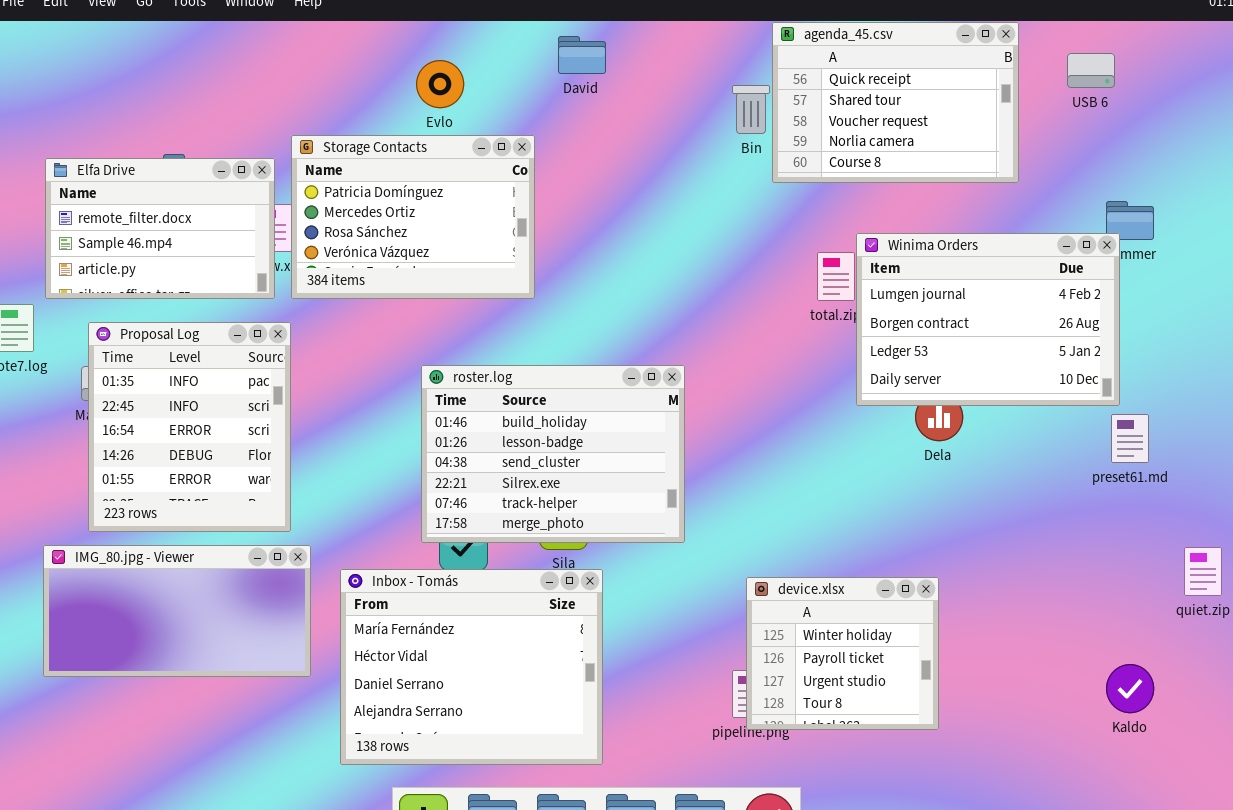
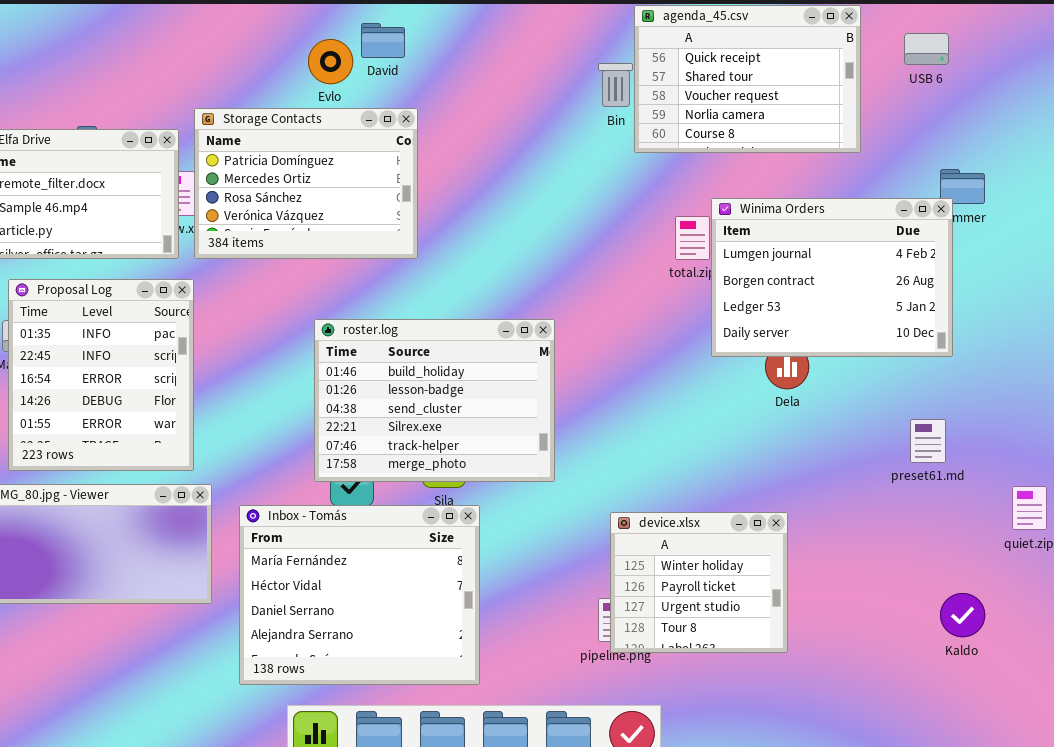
David: [558,36,606,74] -> [361,23,405,58], moved
preset61.md: [1111,414,1149,463] -> [910,419,946,463], moved

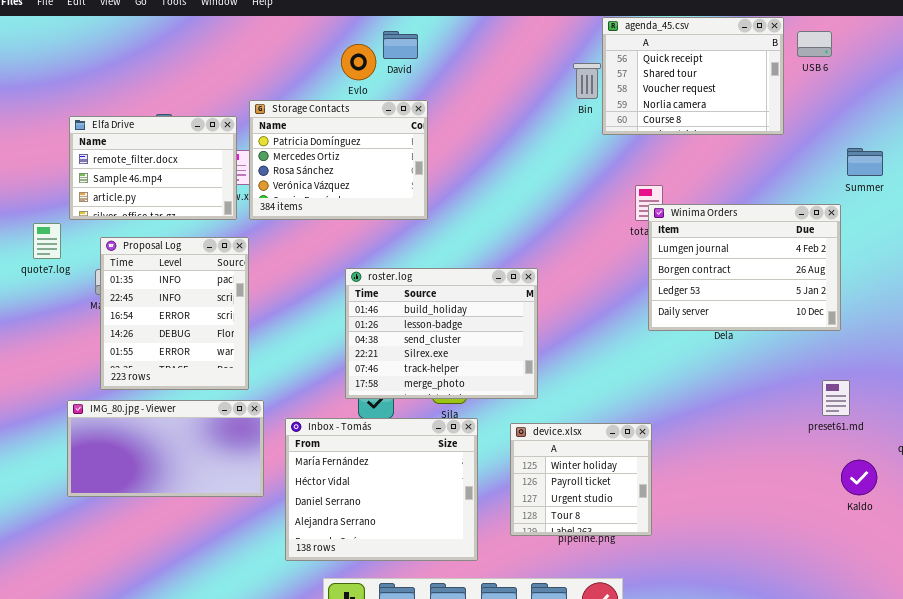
USB 6: [904,33,949,65] -> [797,31,832,57], moved
Winima Orders: [711,198,953,357] -> [648,204,841,331], moved
preset61.md: [910,419,946,463] -> [822,380,850,416], moved
device.xlsx: [610,512,788,653] -> [510,423,652,536], moved
Kaldo: [940,593,985,637] -> [841,460,877,495], moved

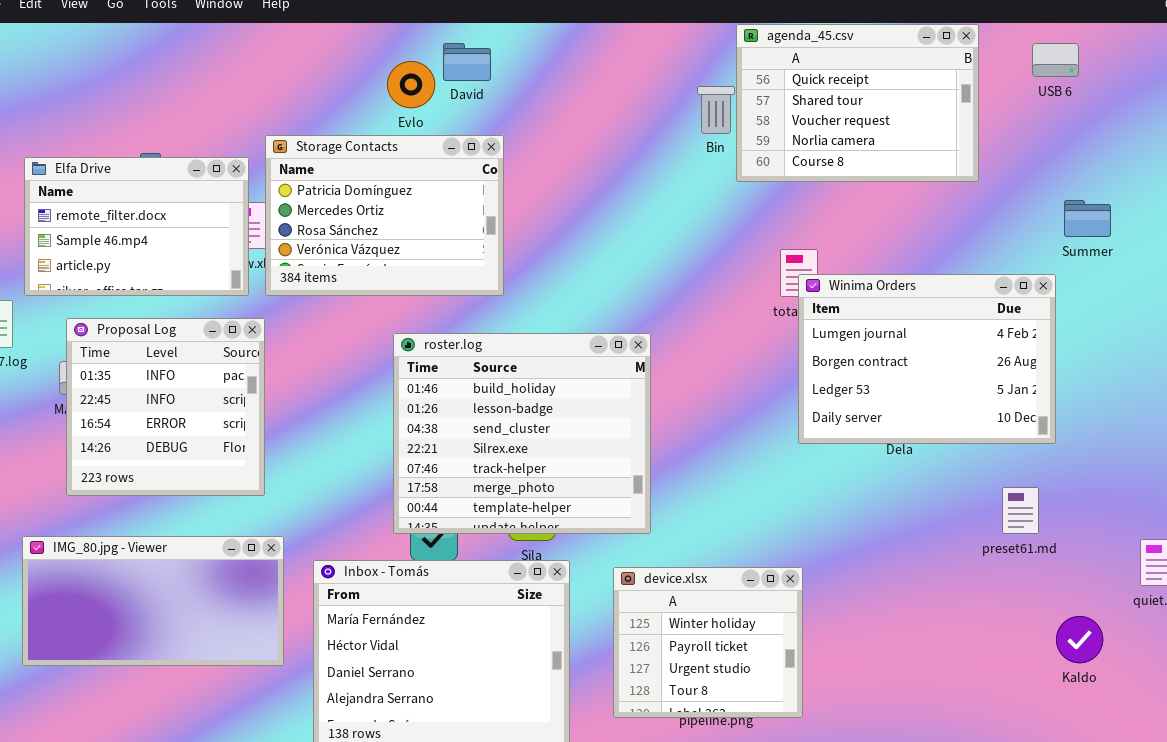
USB 6: [797,31,832,57] -> [1032,43,1079,77], moved
Proposal Log: [100,237,249,390] -> [66,318,265,496], resized
roster.log: [345,268,538,399] -> [393,333,651,534], resized
preset61.md: [822,380,850,416] -> [1002,487,1039,534], moved

